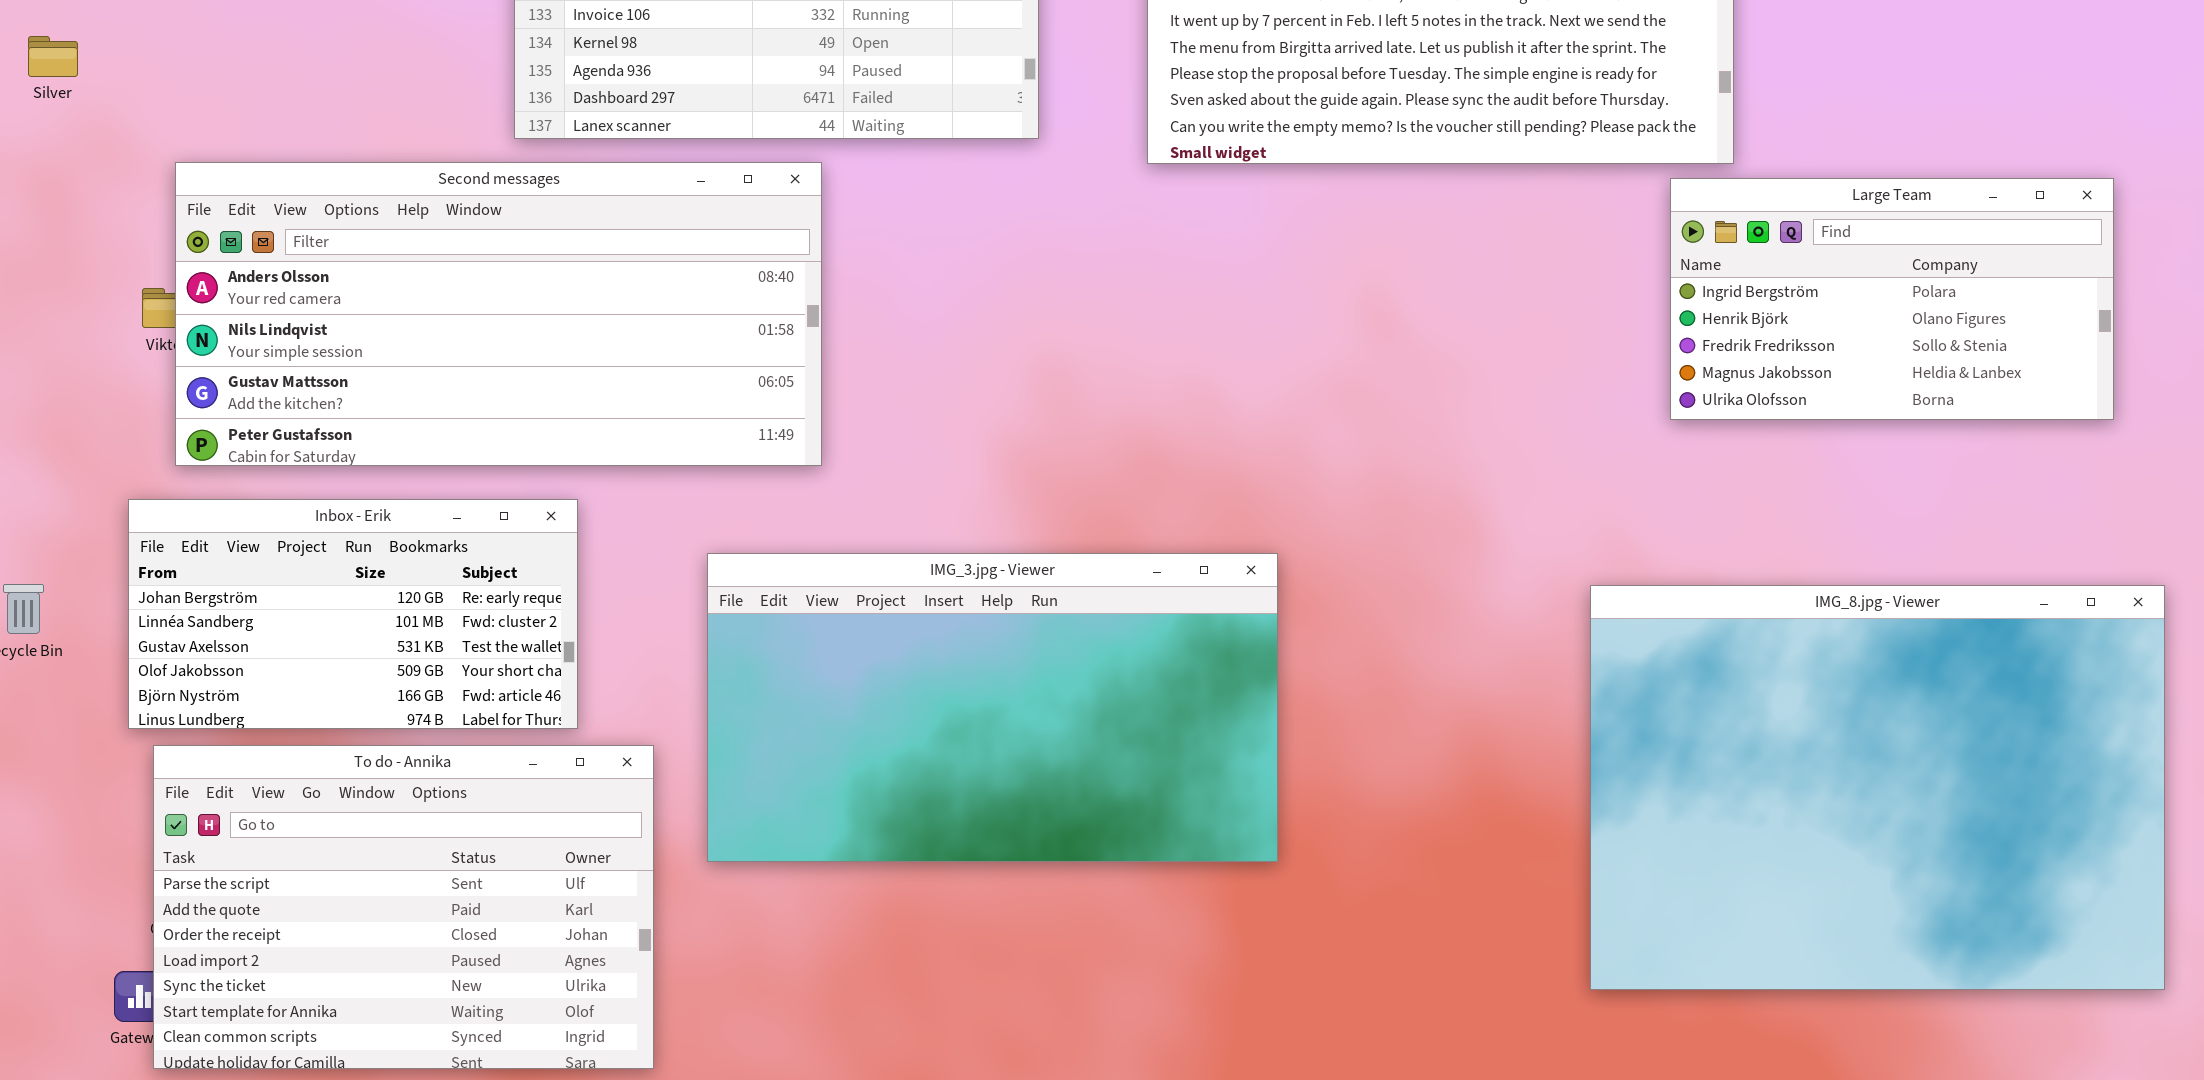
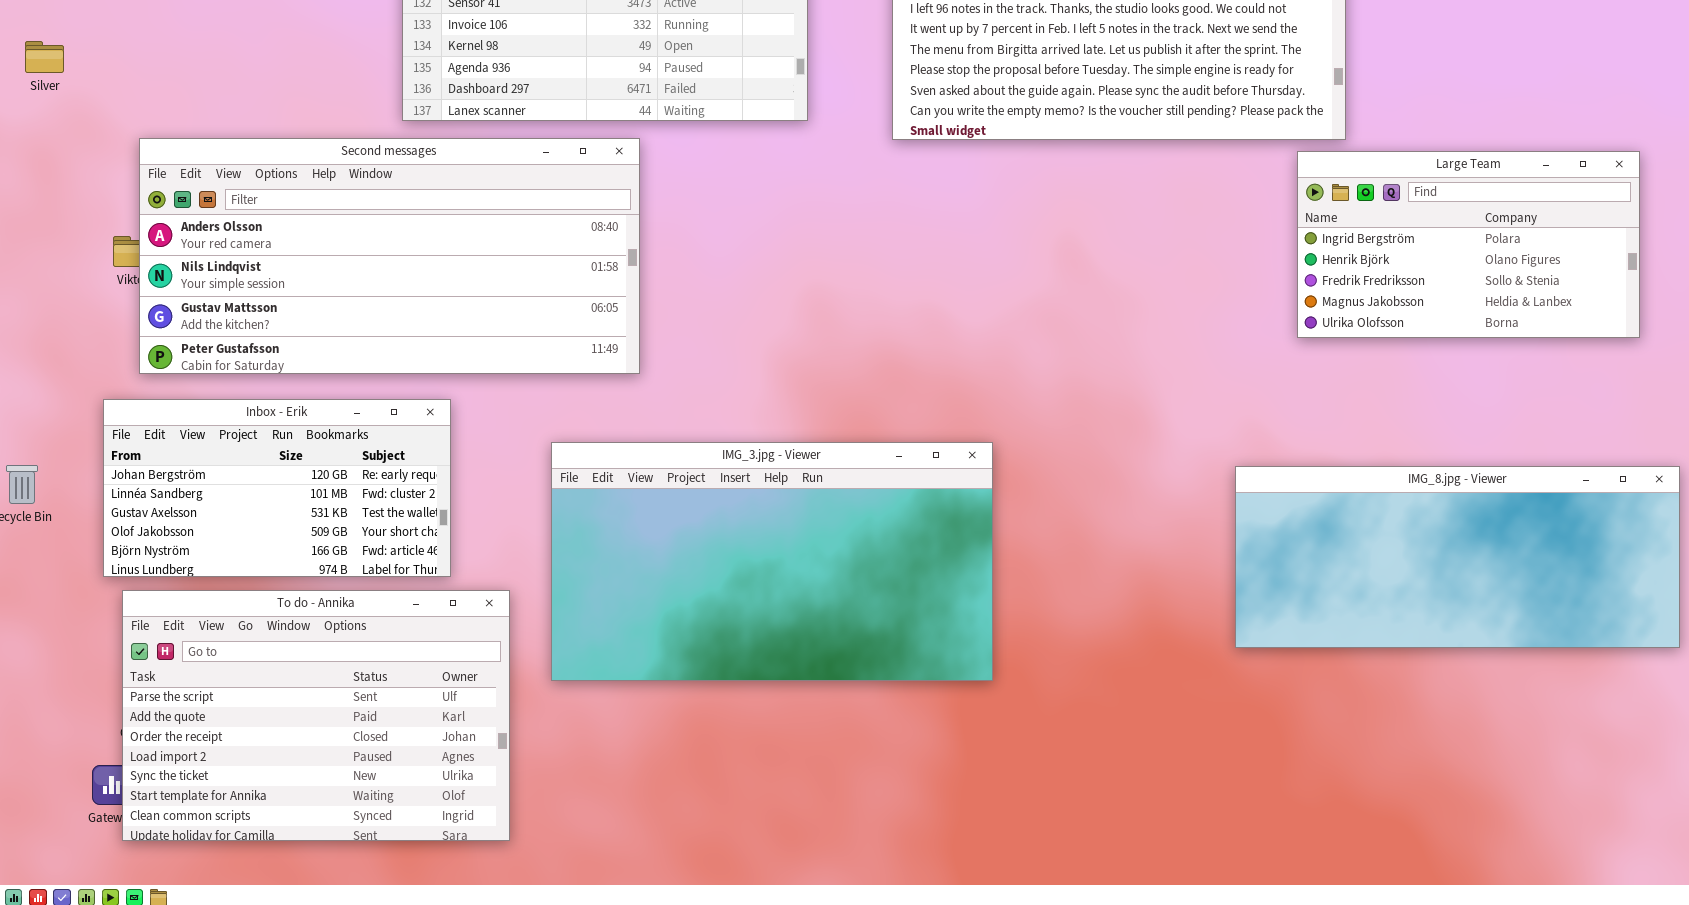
IMG_8.jpg - Viewer: [1590,585,2165,990] -> [1235,466,1680,648], resized

